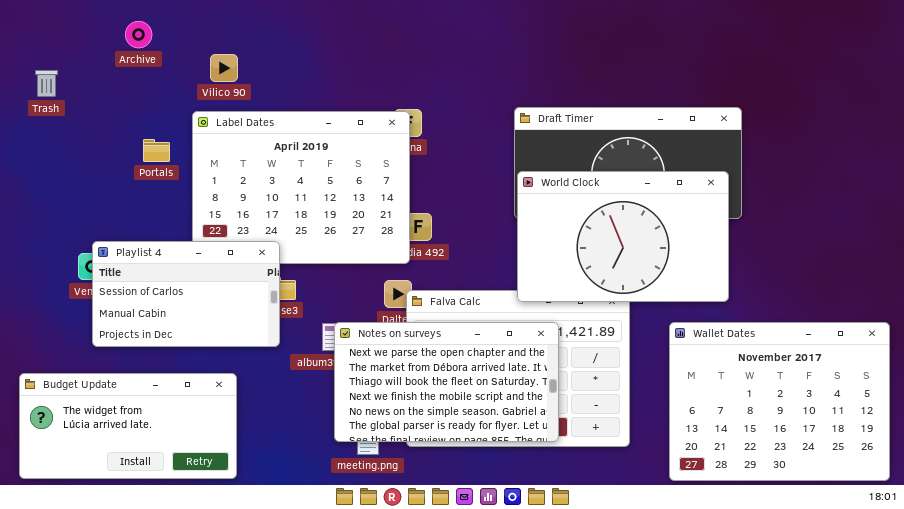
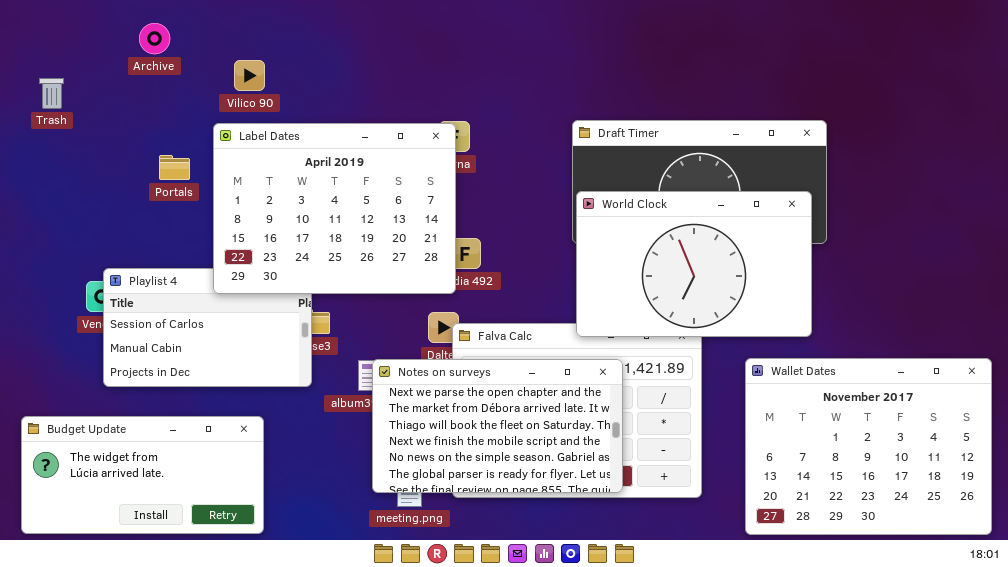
Label Dates: [192,111,410,264] -> [213,123,456,294], raised

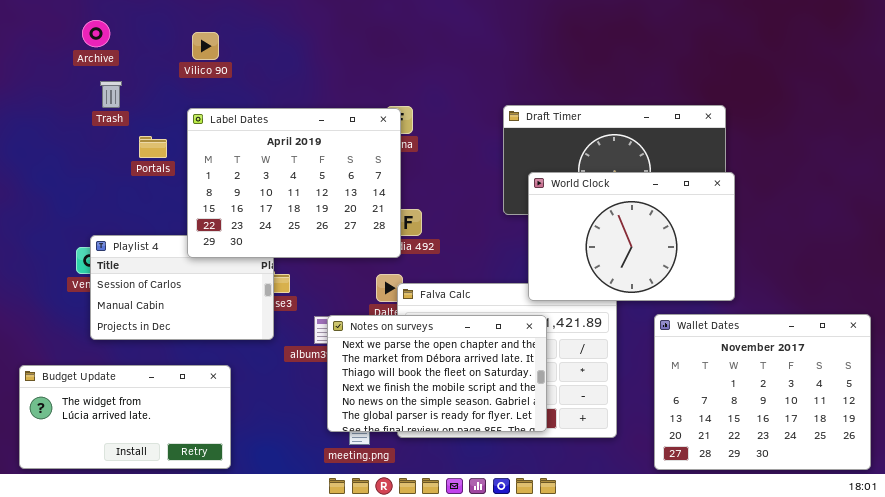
Archive: [139,23,170,54] -> [82,20,110,47], moved
Vilico 90: [234,60,265,91] -> [192,32,219,60], moved
Trash: [39,78,64,109] -> [100,81,122,108], moved
World Clock: [576,191,812,337] -> [528,172,735,301], moved

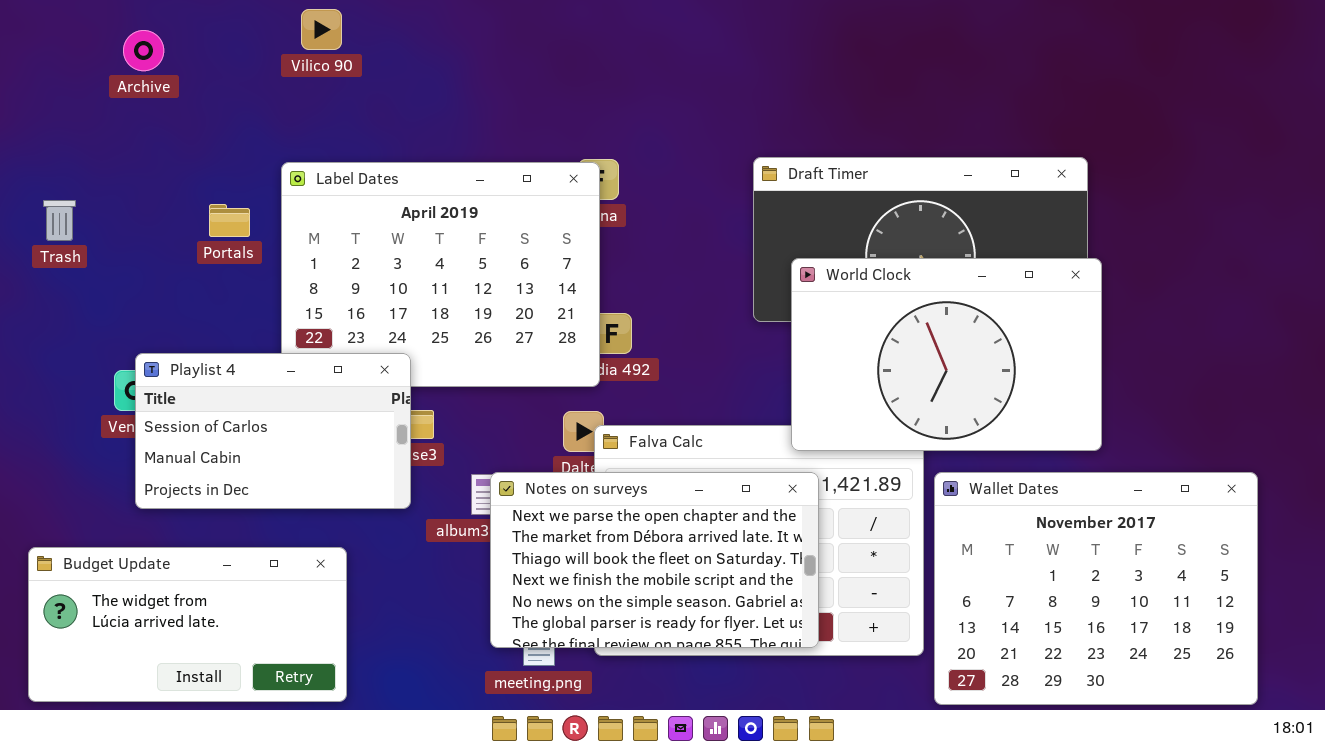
Vilico 90: [192,32,219,60] -> [301,9,342,50], moved
Trash: [100,81,122,108] -> [43,200,76,241], moved
Playlist 4: [90,235,274,340] -> [135,353,411,509], raised
Wallet Dates: [654,314,871,470] -> [934,472,1258,705], moved

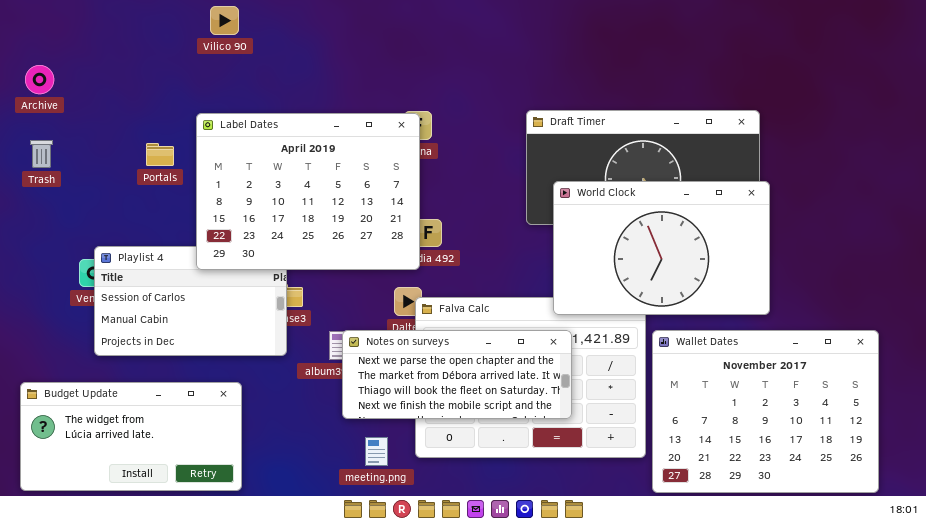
Archive: [123,30,164,71] -> [25,65,54,94], moved
Label Dates: [281,162,600,387] -> [196,113,420,270], raised
Notes on surveys: [490,472,819,648] -> [342,330,572,419], resized

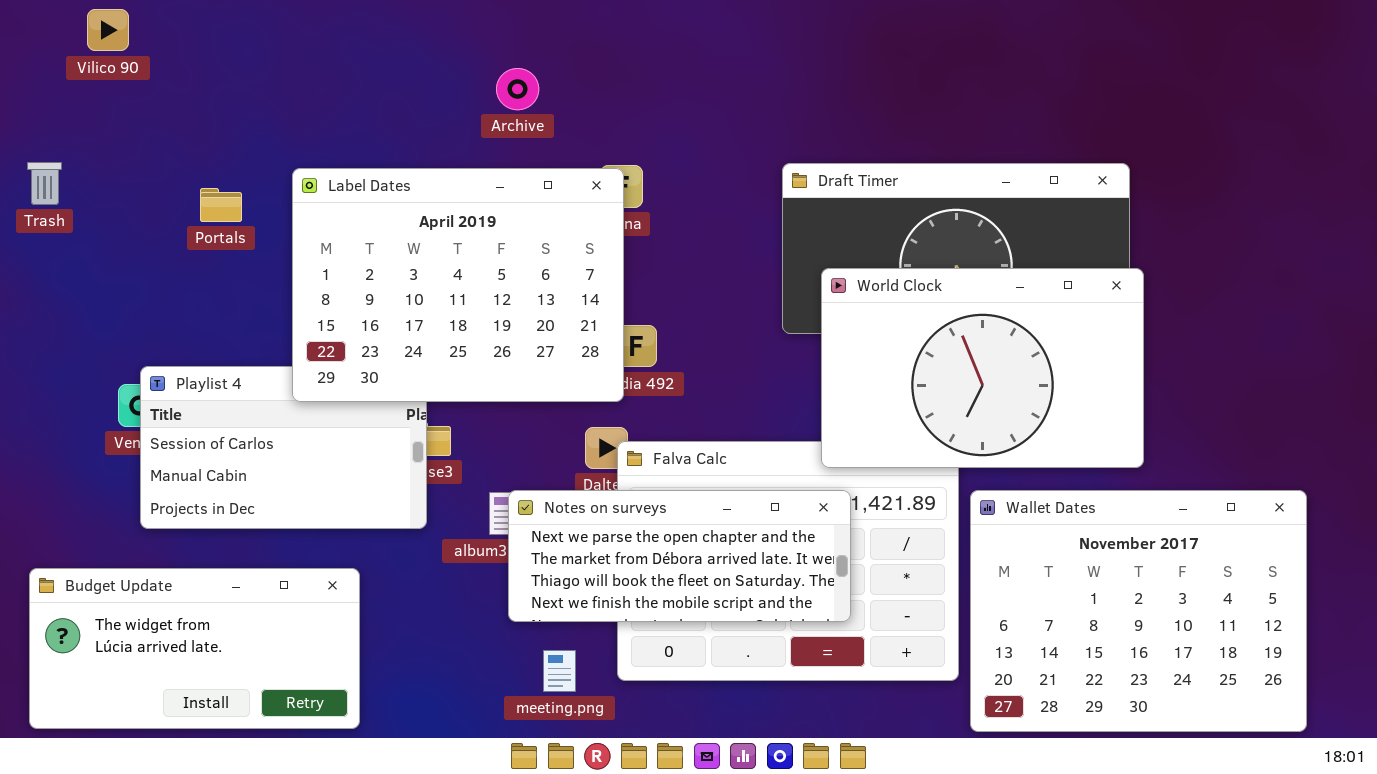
Vilico 90: [210,6,239,35] -> [87,9,129,51], moved
Archive: [25,65,54,94] -> [496,68,539,110], moved
Trash: [30,140,53,168] -> [27,162,62,205], moved
Portals: [146,143,174,166] -> [200,188,242,222], moved

